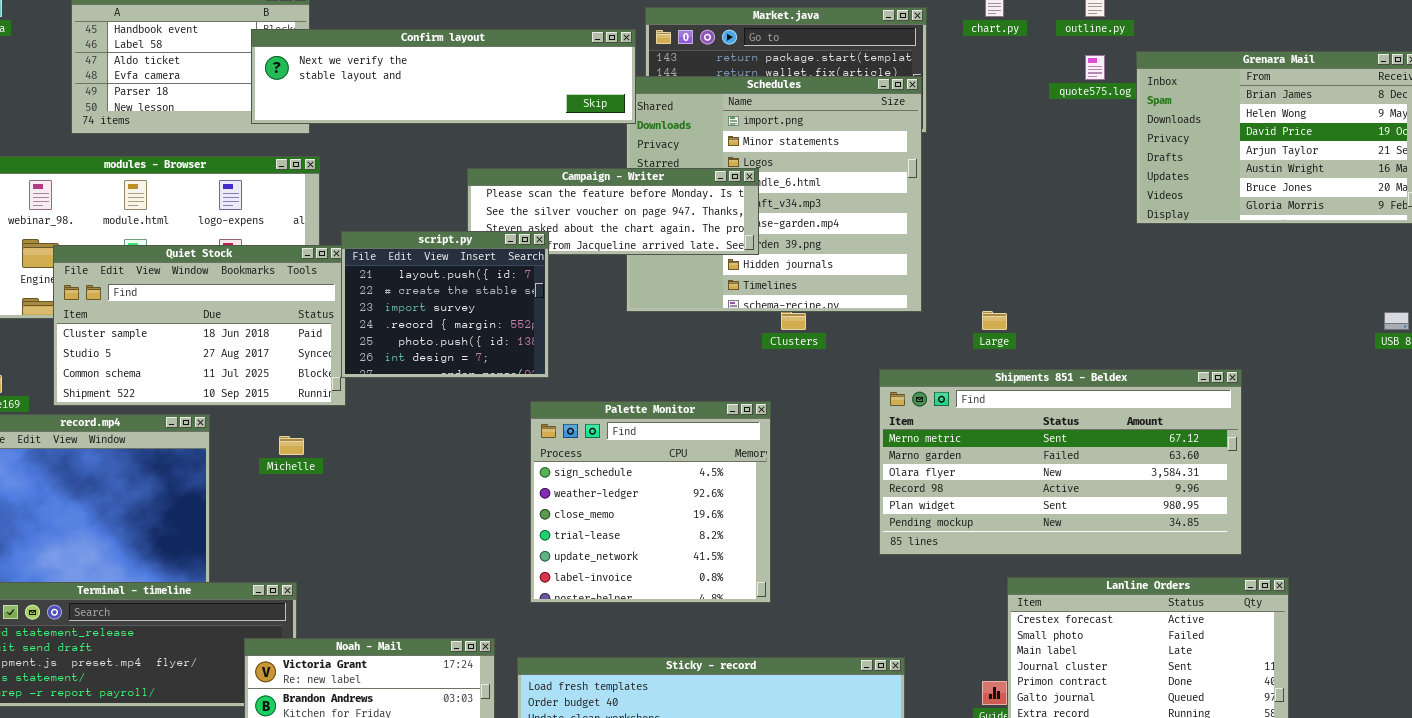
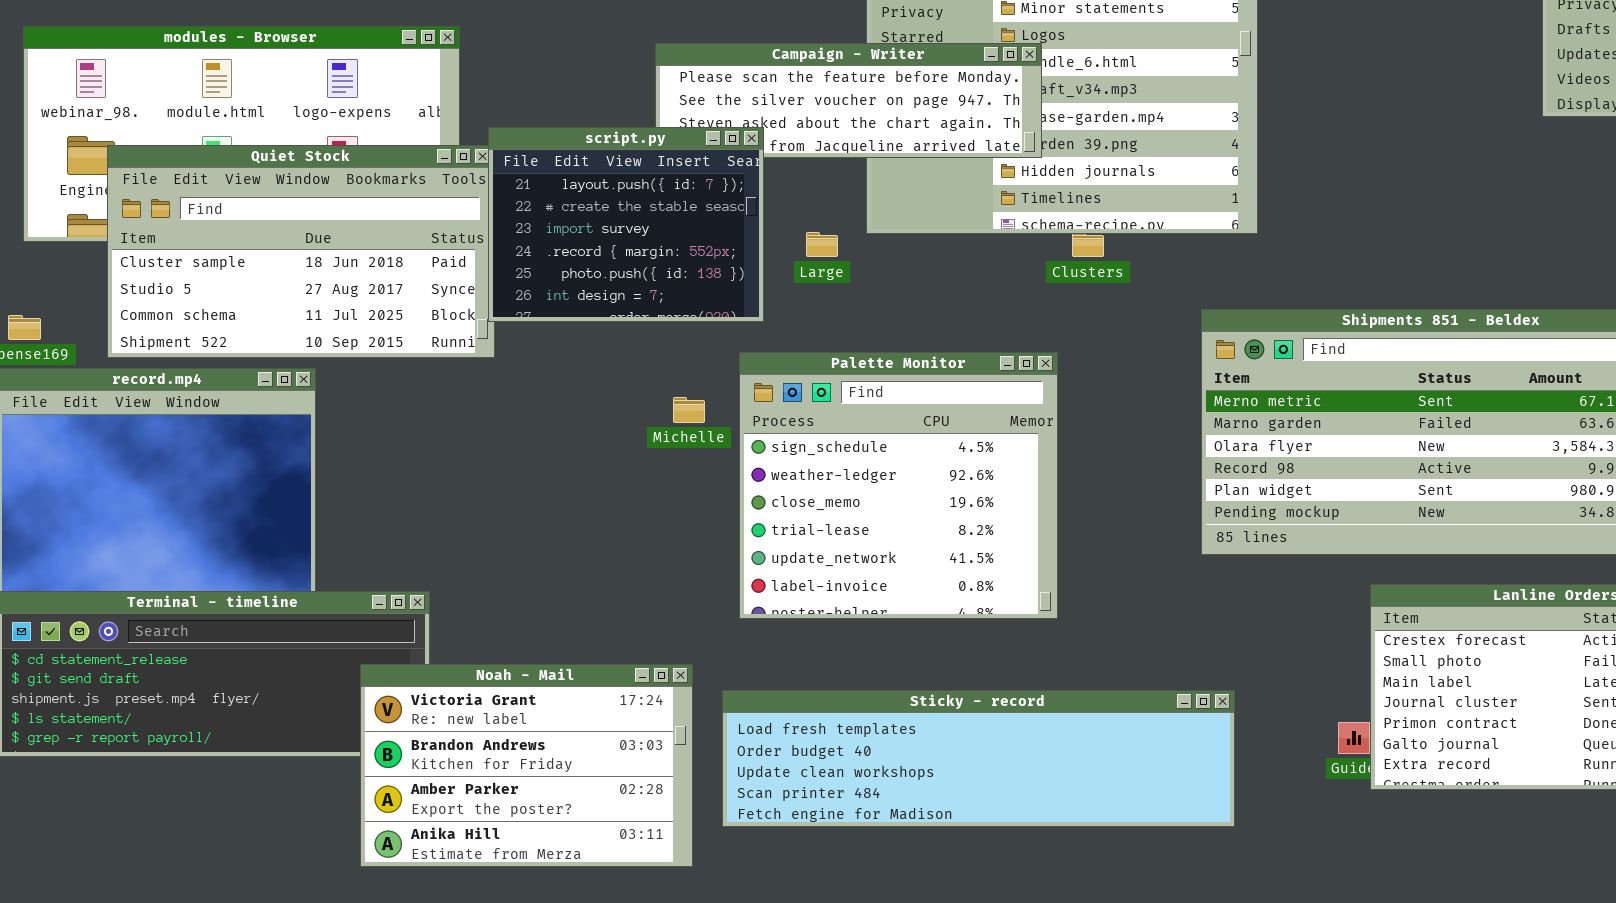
Large: [982,311,1007,330] -> [806,232,838,257], moved
Michelle: [279,436,304,455] -> [673,397,705,423], moved

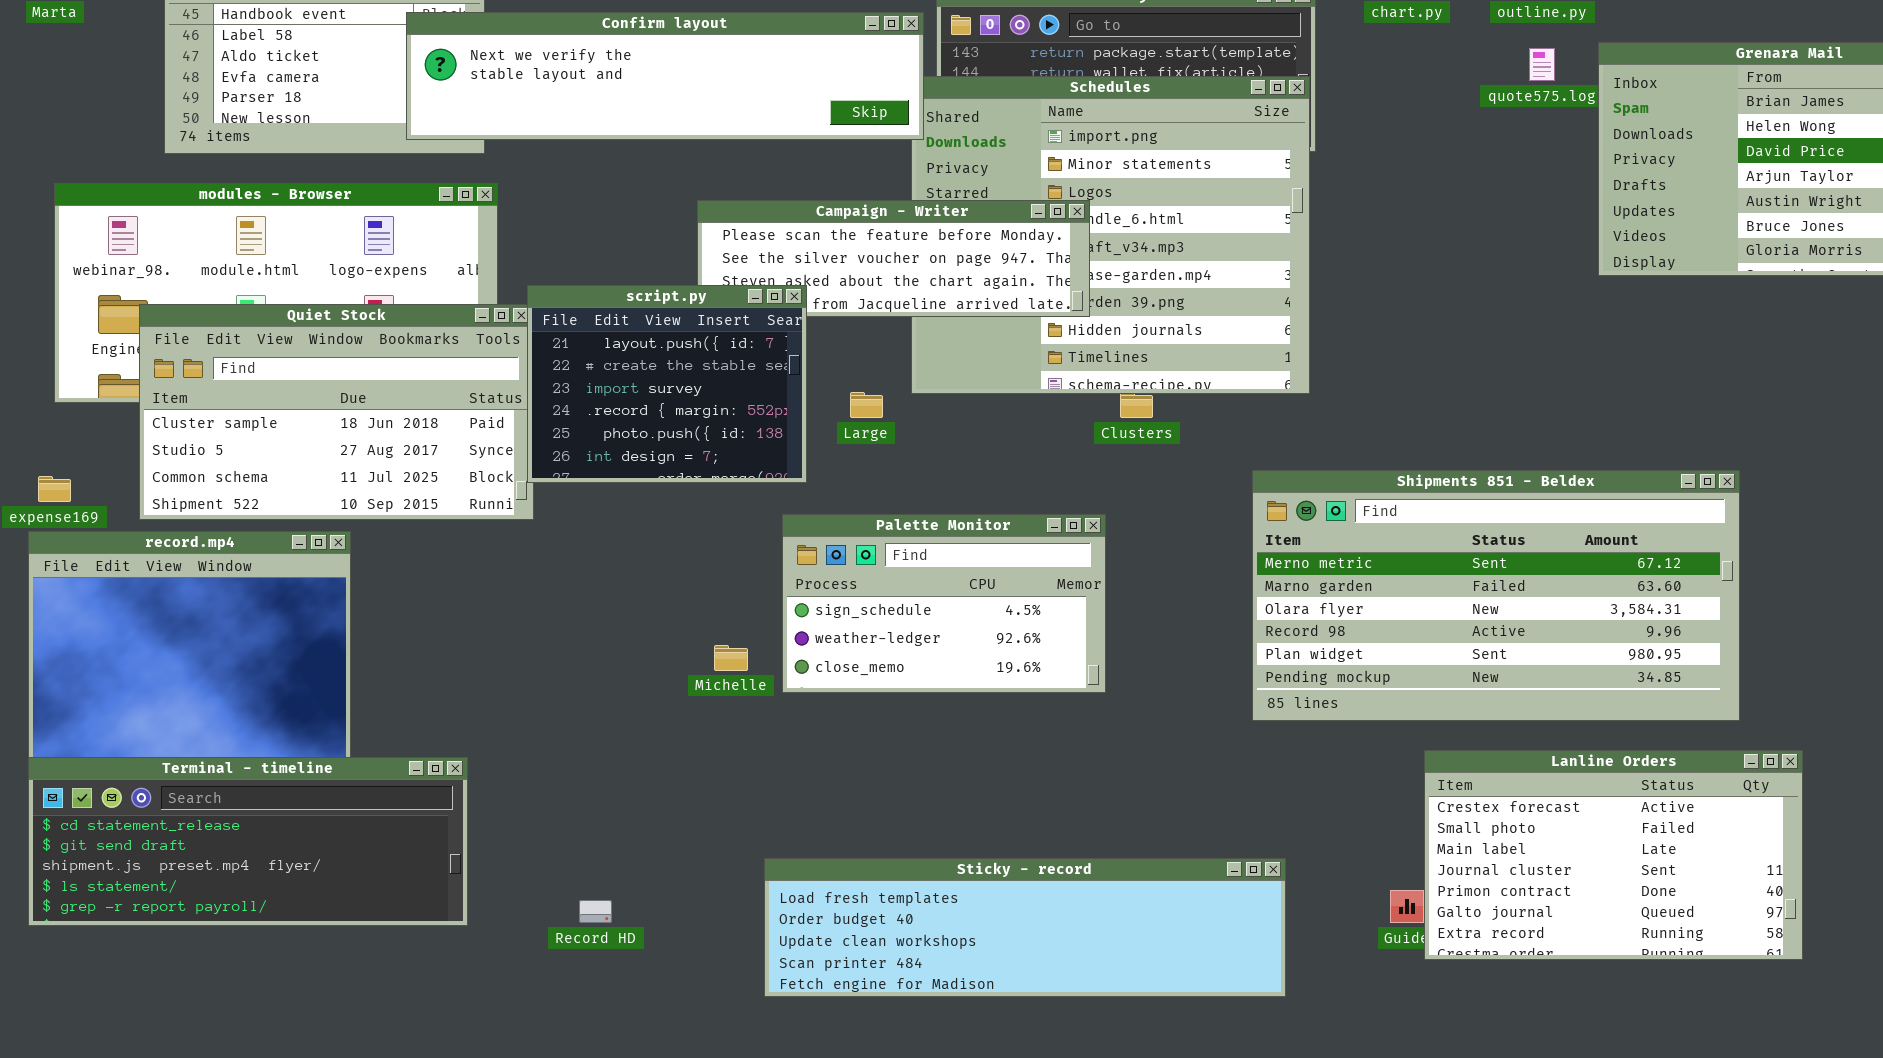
Palette Monitor: [739,352,1058,619] -> [782,514,1106,693], resized
Michelle: [673,397,705,423] -> [714,645,748,671], moved
Noah - Mail: [360,664,693,867] -> none, closed

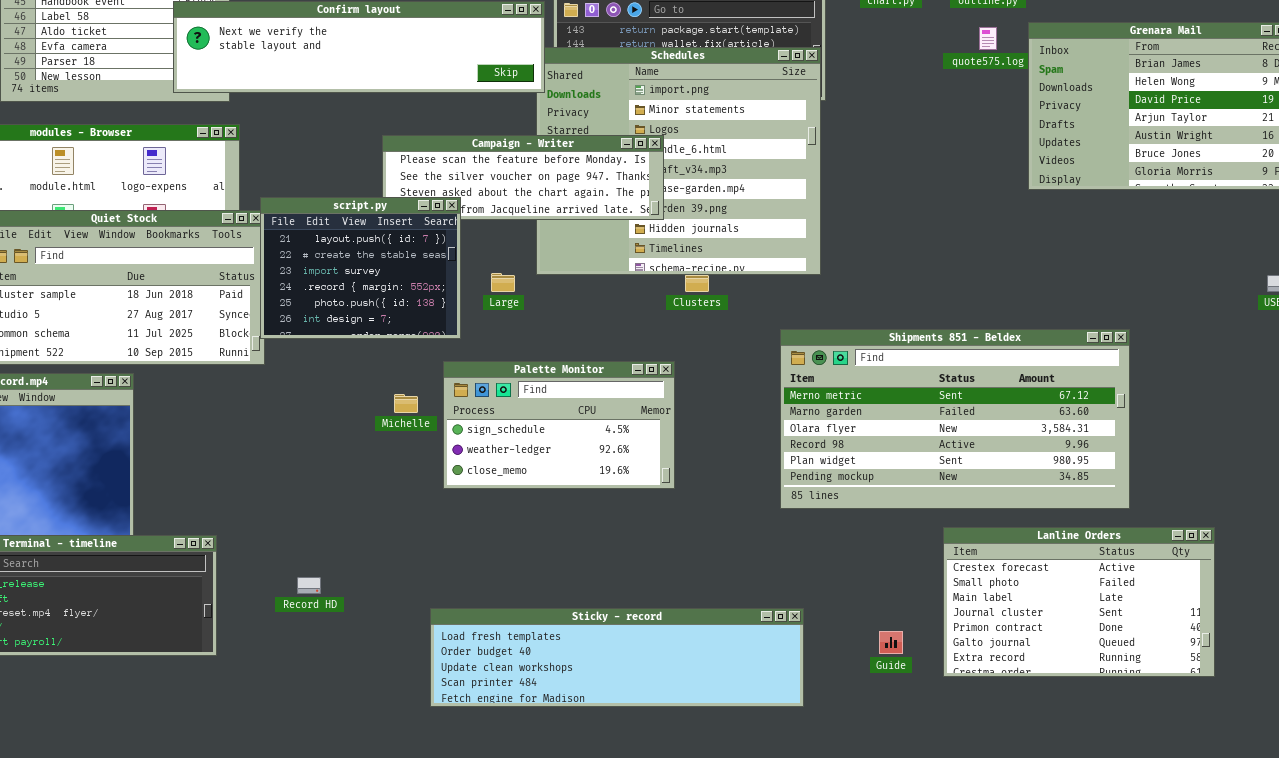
Michelle: [714,645,748,671] -> [394,394,418,413], moved
Lanline Orders: [1424,750,1803,960] -> [943,527,1215,677], moved
Record HD: [579,900,612,923] -> [297,577,321,594], moved

